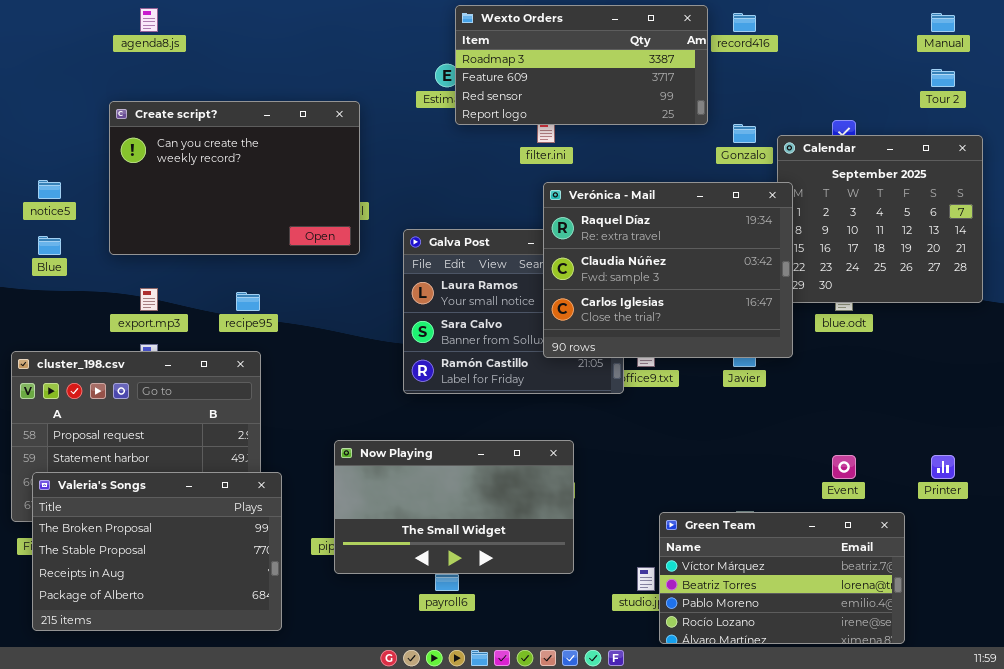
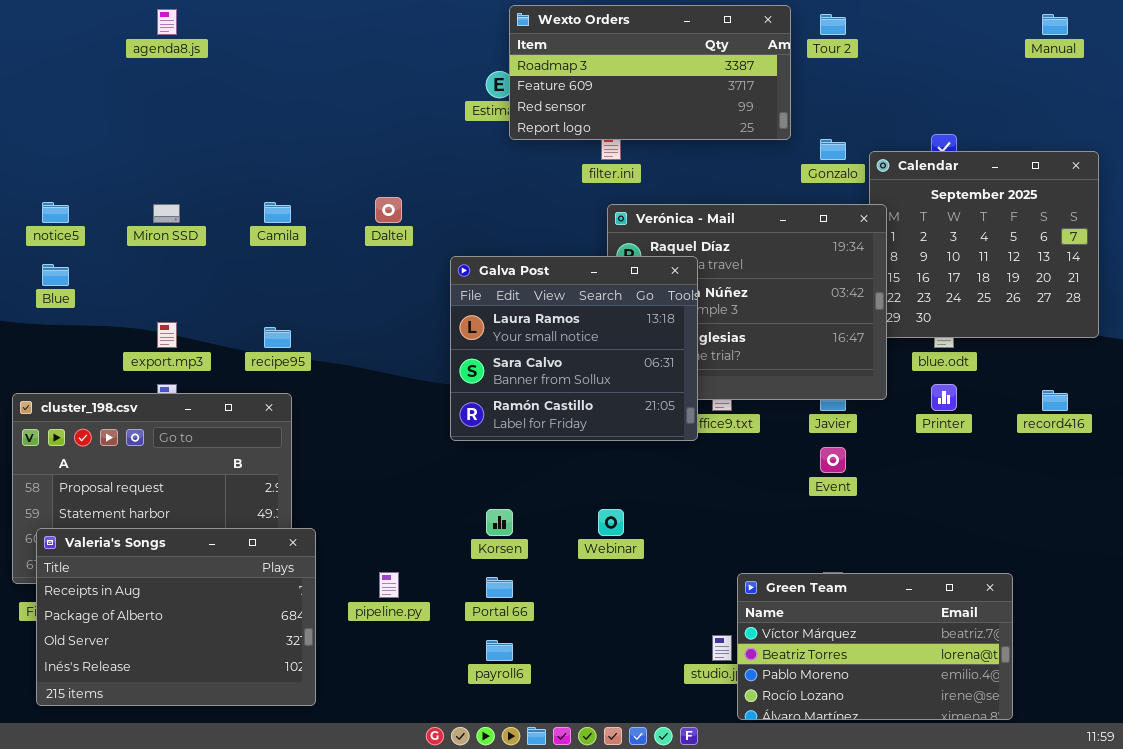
record416: [733,13,756,32] -> [1042,390,1068,411], moved
Tour 2: [931,69,955,87] -> [820,14,846,35], moved
Create script?: [109,101,360,255] -> none, closed
Galva Post: [403,229,624,394] -> [450,256,698,441], raised
Now Playing: [334,440,574,574] -> none, closed
Event: [832,455,856,479] -> [820,447,846,473], moved
Printer: [931,455,955,479] -> [931,384,957,411], moved
Valeria's Songs: [32,472,282,631] -> [36,528,316,706], scrolled down 2 rows

